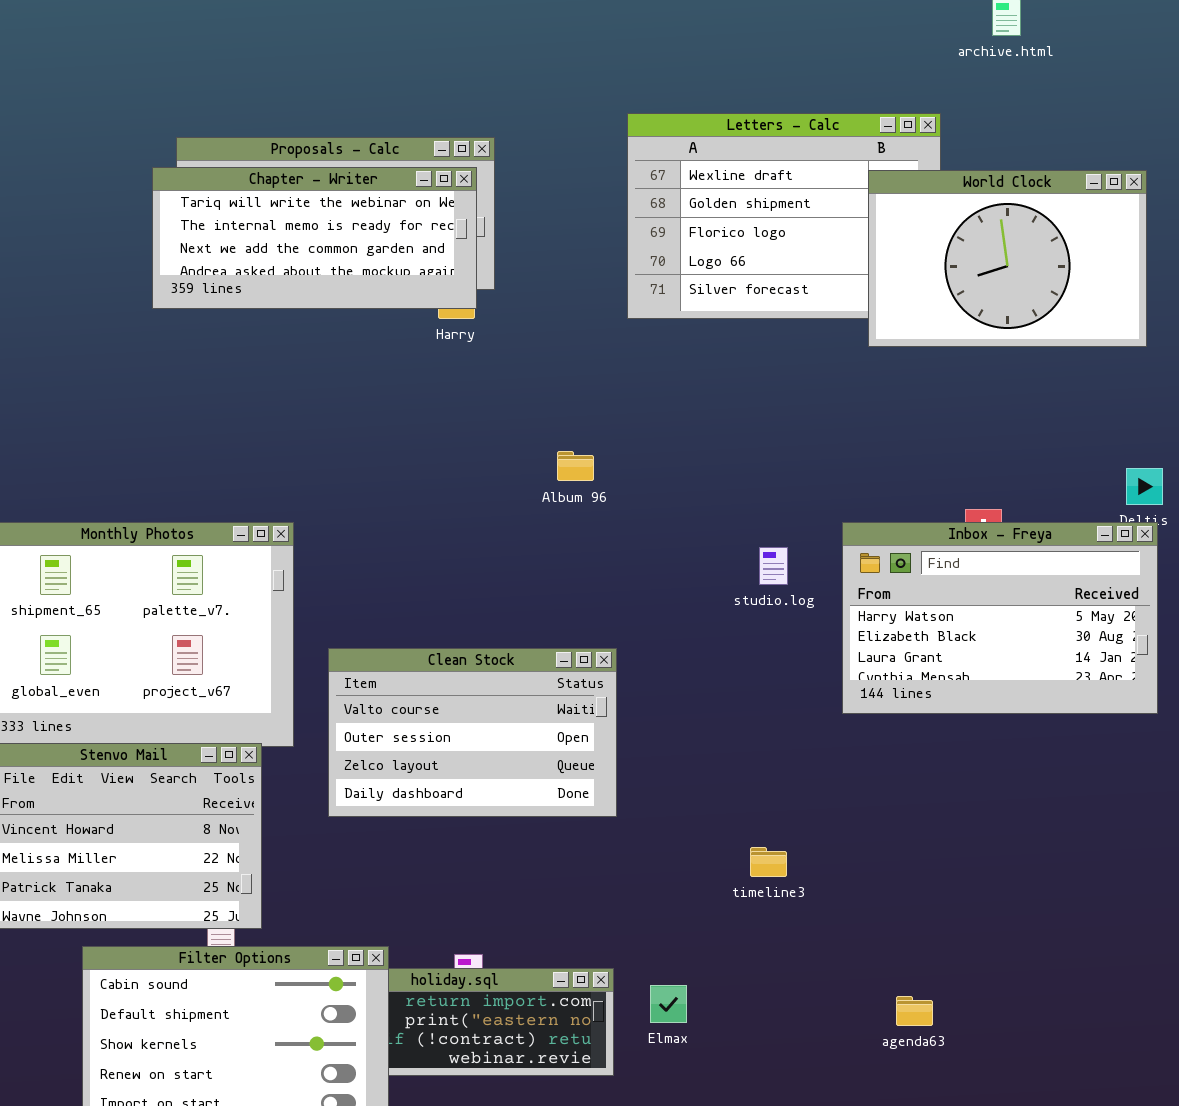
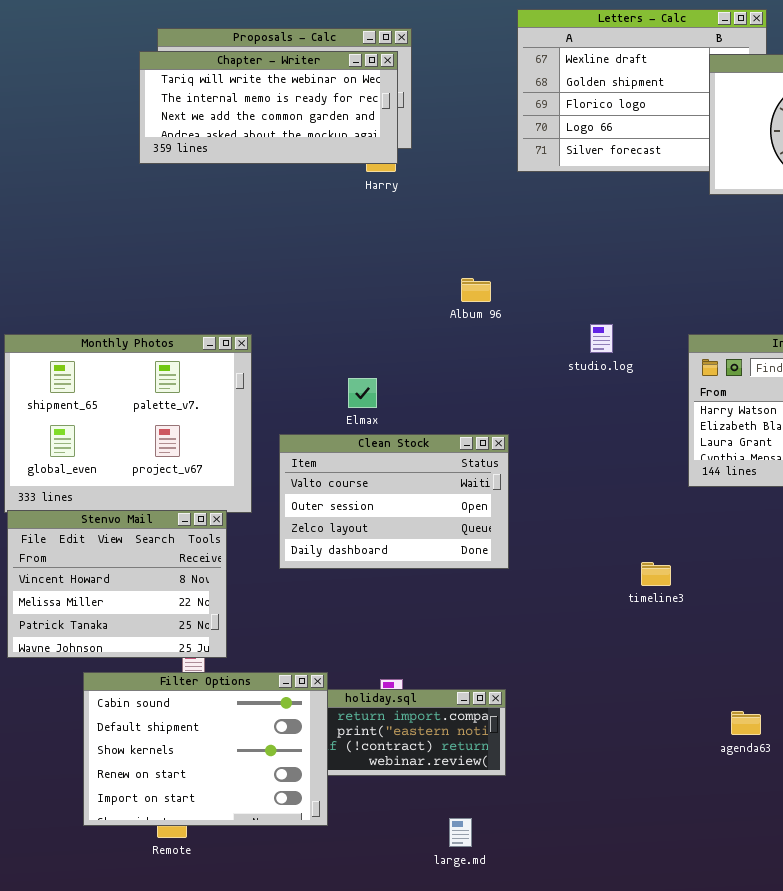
studio.log: [759,547,788,585] -> [590,324,613,353], moved
timeline3: [750,847,787,877] -> [641,562,671,586], moved
Elmax: [650,985,687,1023] -> [348,378,377,408], moved

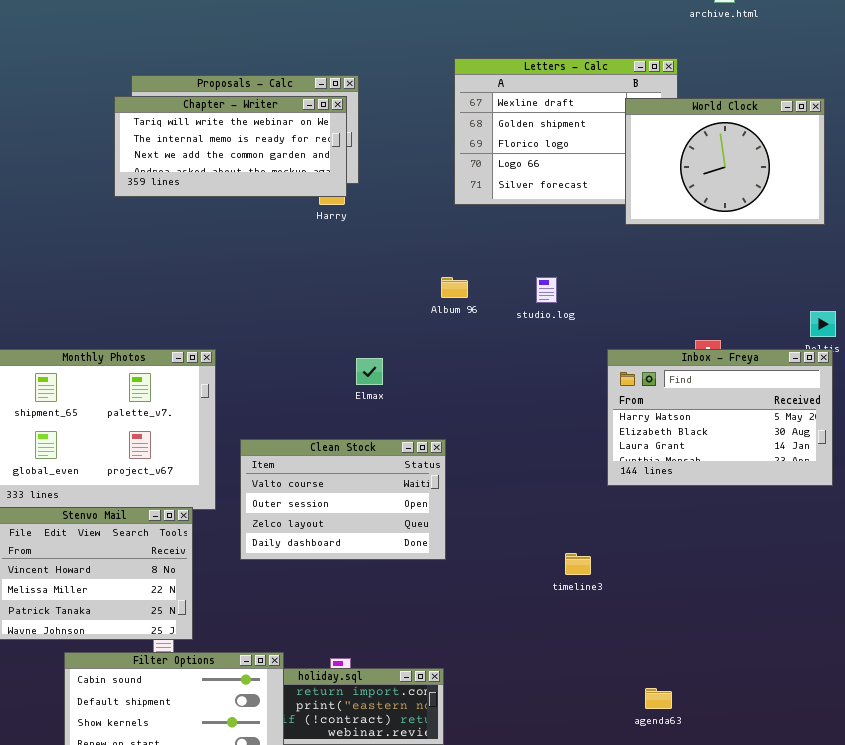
Album 96: [461,278,491,302] -> [441,277,468,298], moved
studio.log: [590,324,613,353] -> [536,277,557,303], moved
Elmax: [348,378,377,408] -> [356,358,383,385], moved

